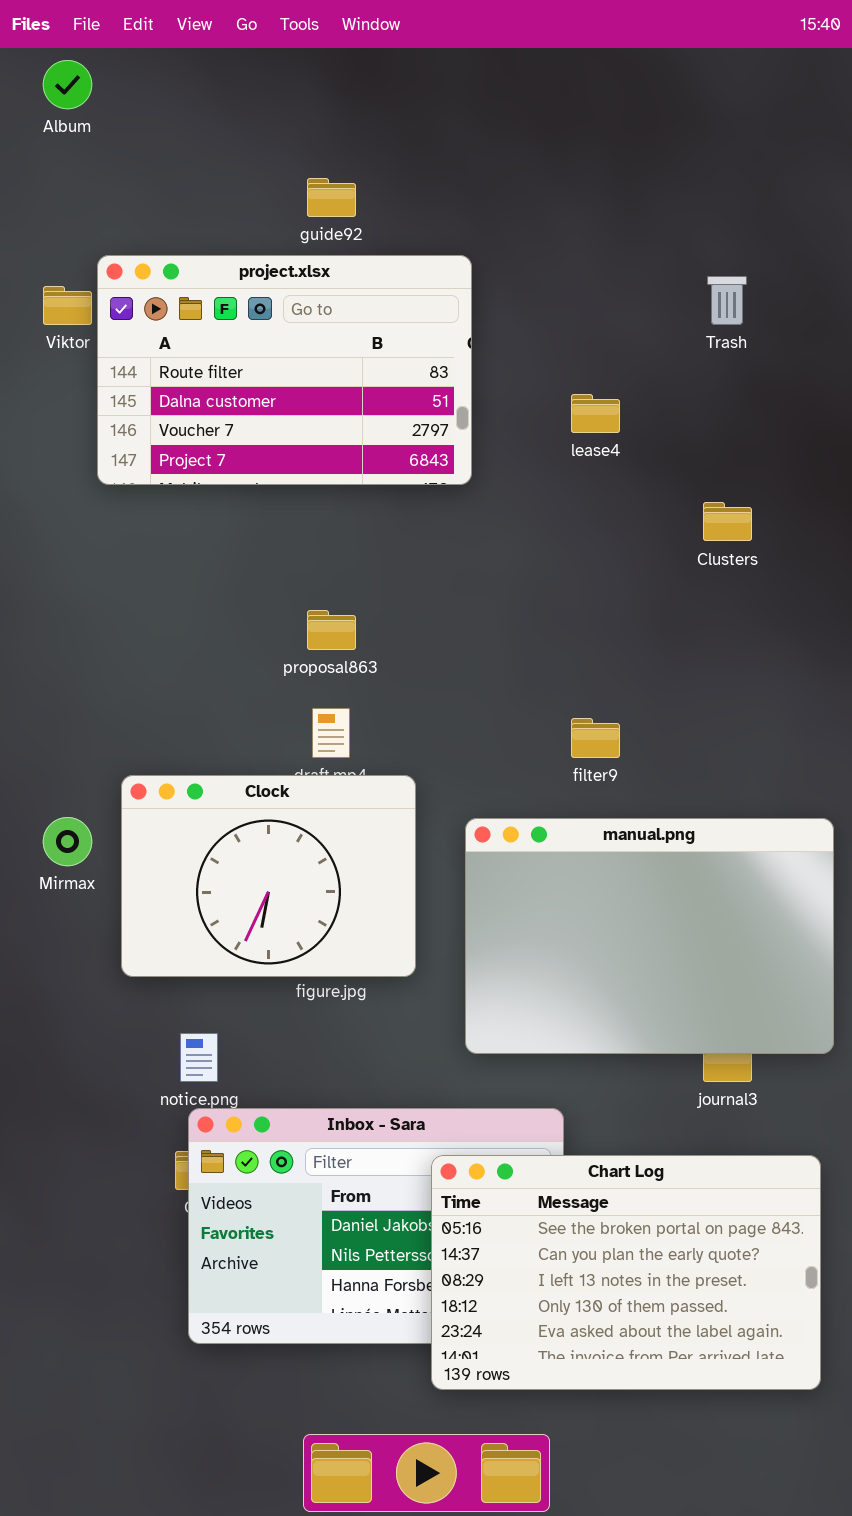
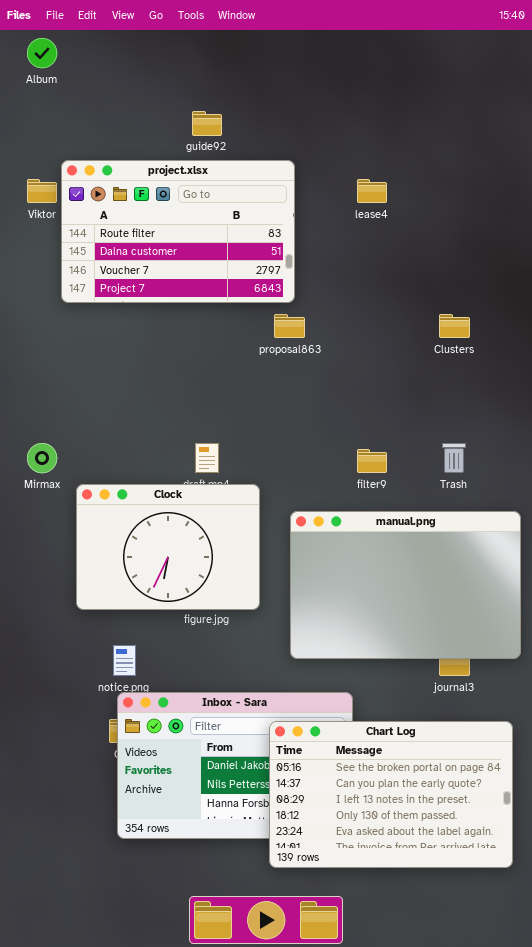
Trash: [707,276,747,325] -> [442,443,466,473], moved
lease4: [571,394,620,433] -> [357,179,387,203], moved
proposal863: [307,610,356,650] -> [274,314,305,338], moved
Mirmax: [43,817,92,866] -> [27,443,57,473], moved

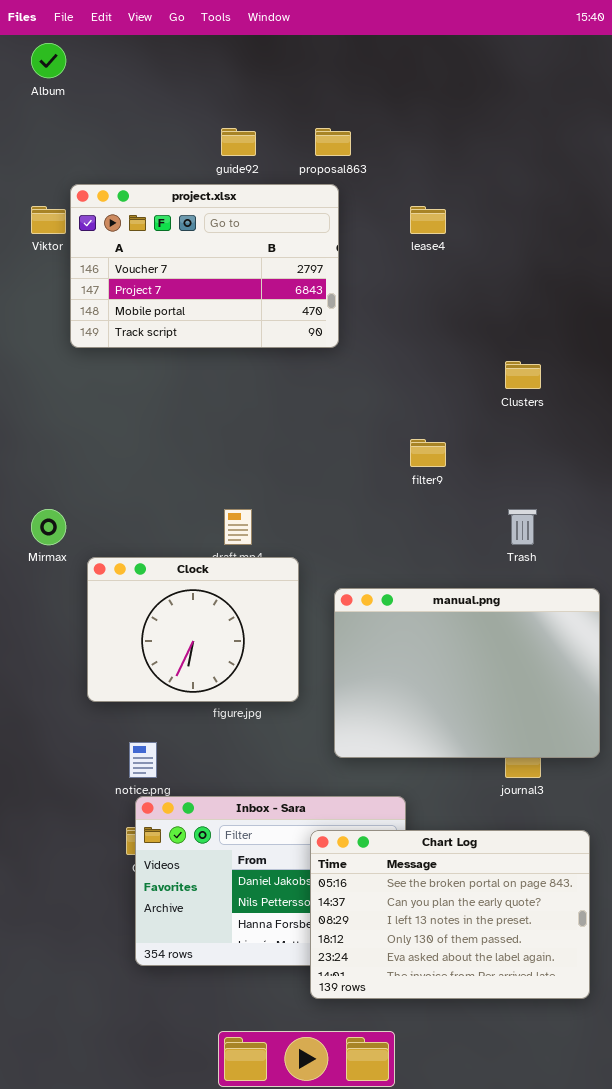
project.xlsx: [61,160,295,303] -> [70,184,339,348], scrolled down 2 rows
proposal863: [274,314,305,338] -> [315,128,351,156], moved
filter9: [357,449,387,473] -> [410,439,446,467], moved

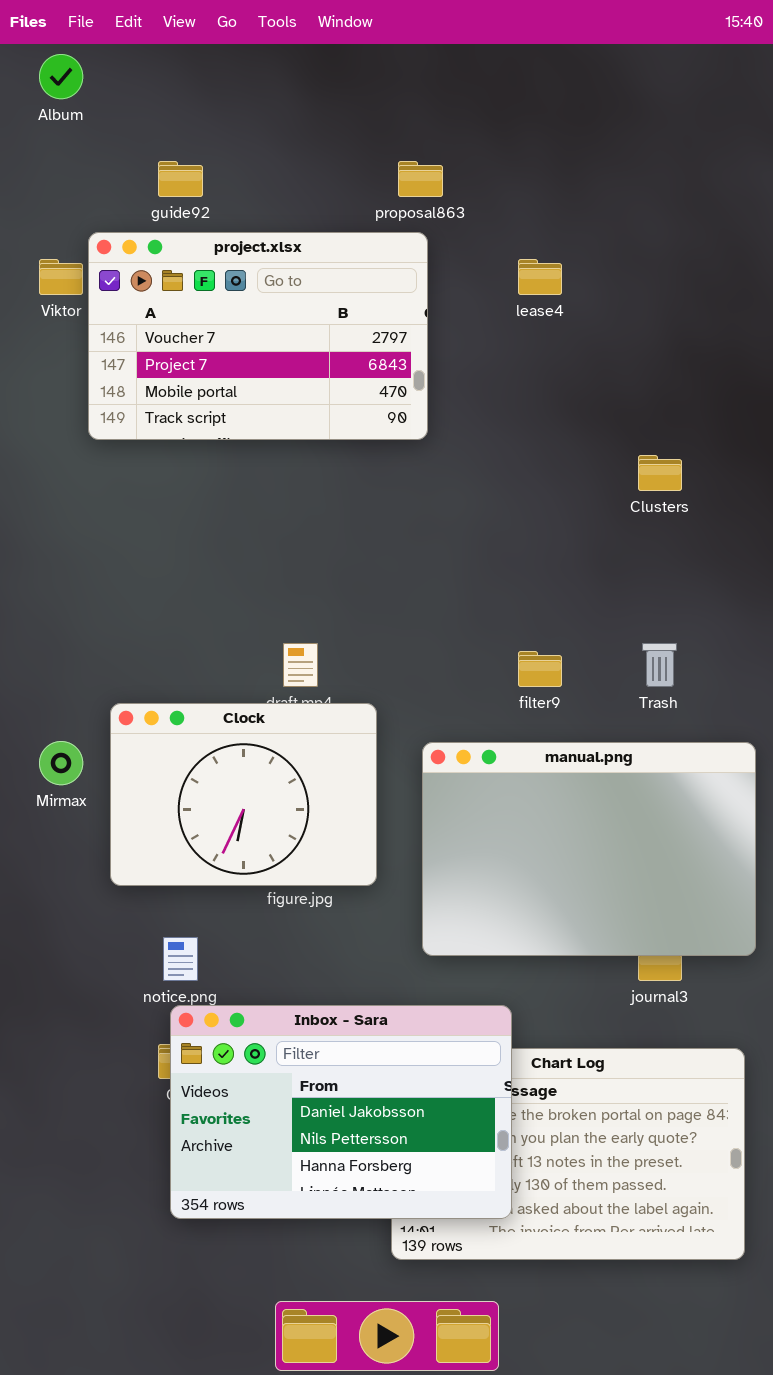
guide92: [221,128,256,156] -> [158,161,203,197], moved
filter9: [410,439,446,467] -> [518,651,562,687], moved
Mirmax: [31,509,66,545] -> [39,741,83,785], moved
Inbox - Sara: [135,796,406,966] -> [170,1005,512,1219], raised

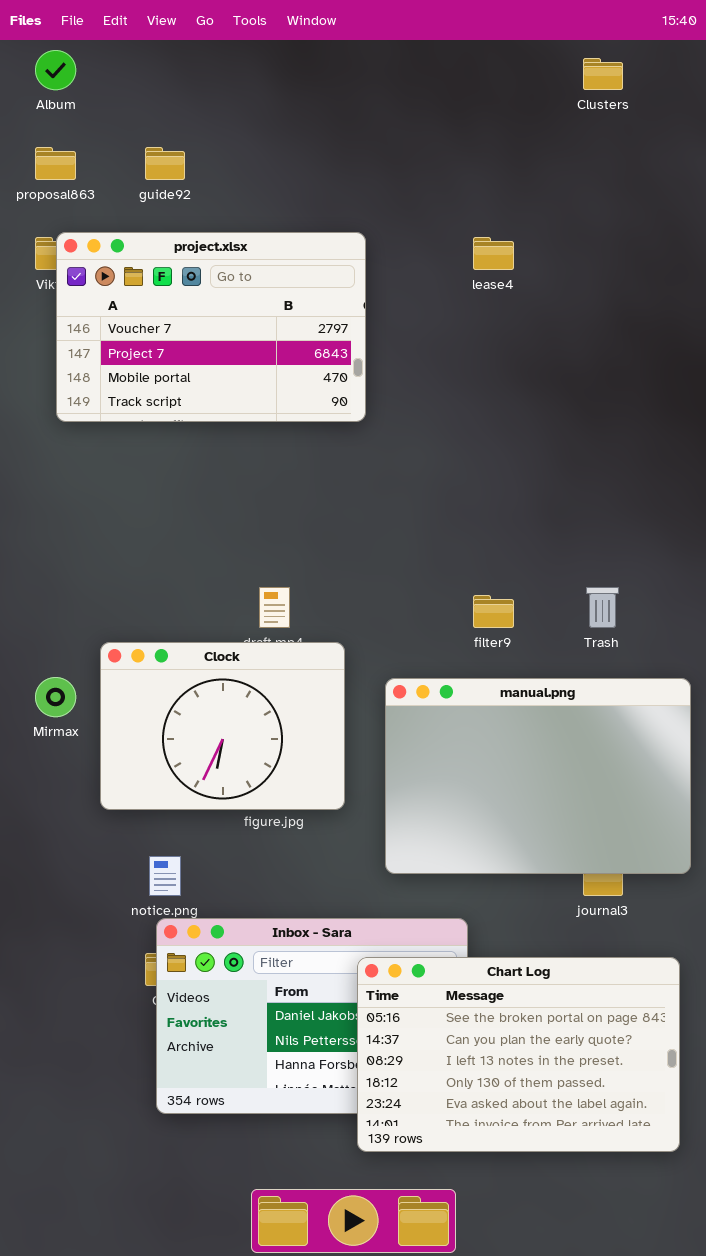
proposal863: [398,161,443,197] -> [35,147,76,180], moved
project.xlsx: [88,232,428,440] -> [56,232,366,422], moved
Clusters: [638,455,682,491] -> [583,58,623,90], moved
Chart Log: [391,1048,745,1260] -> [357,957,680,1152], raised

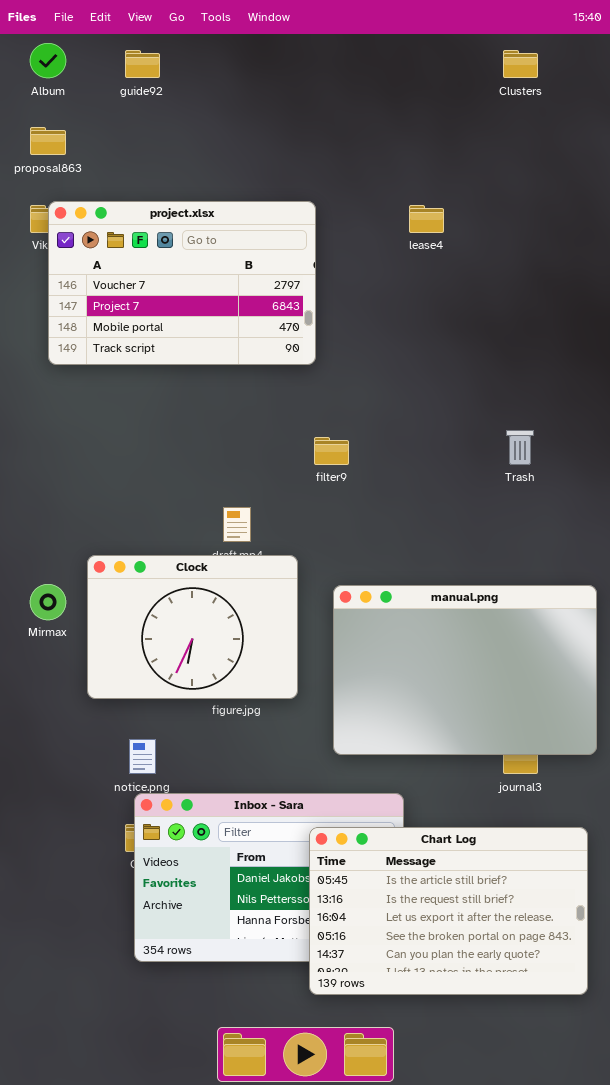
guide92: [145,147,185,180] -> [125,50,160,78], moved
Trash: [586,587,619,628] -> [506,430,534,465], moved
filter9: [473,595,514,628] -> [314,437,349,465], moved
Chart Log: [357,957,680,1152] -> [309,827,588,995], scrolled up 3 rows

